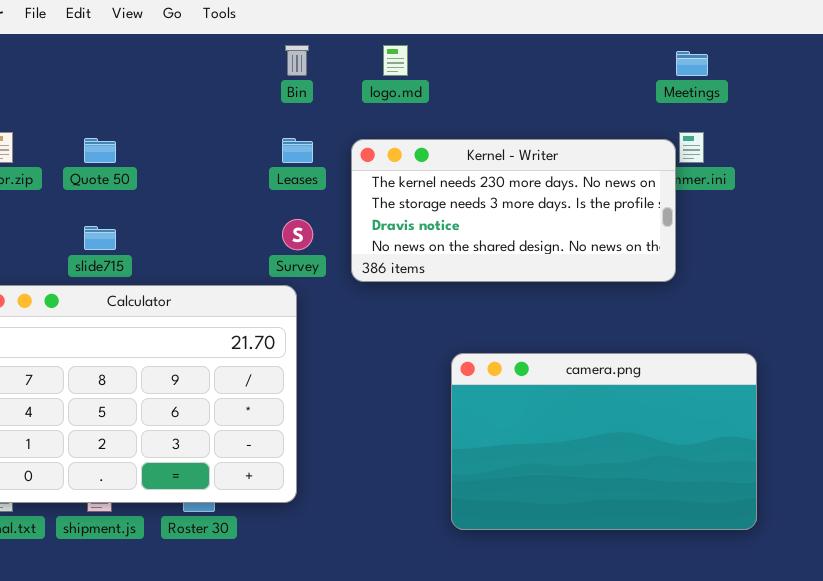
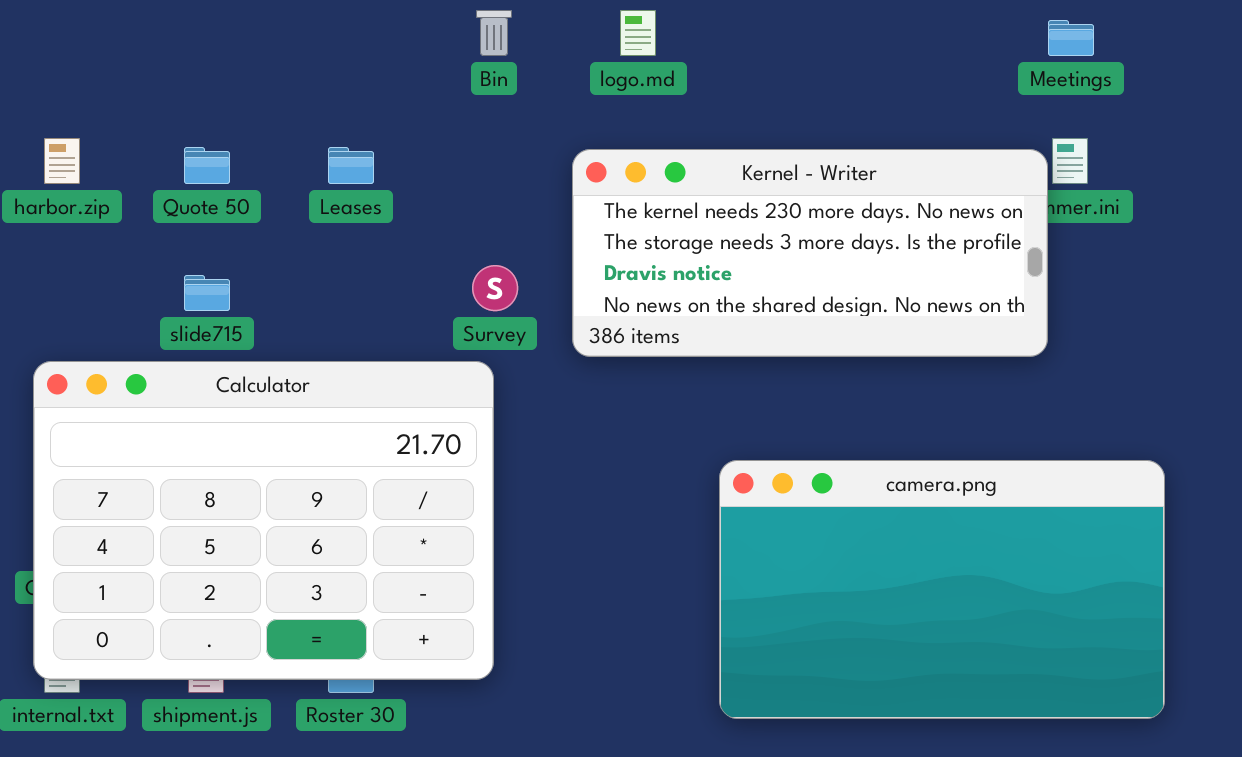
Leases: [282,138,313,163] -> [328,147,374,184], moved

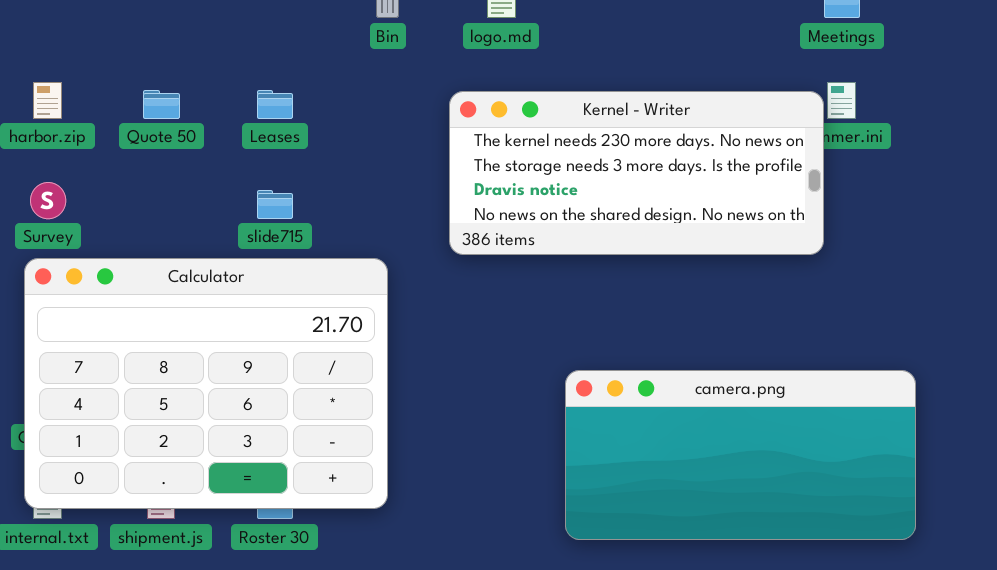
Survey: [472,265,518,311] -> [30,182,66,219], moved
slide715: [184,275,230,311] -> [257,190,293,219], moved
camera.png: [719,460,1165,719] -> [565,370,916,540], resized

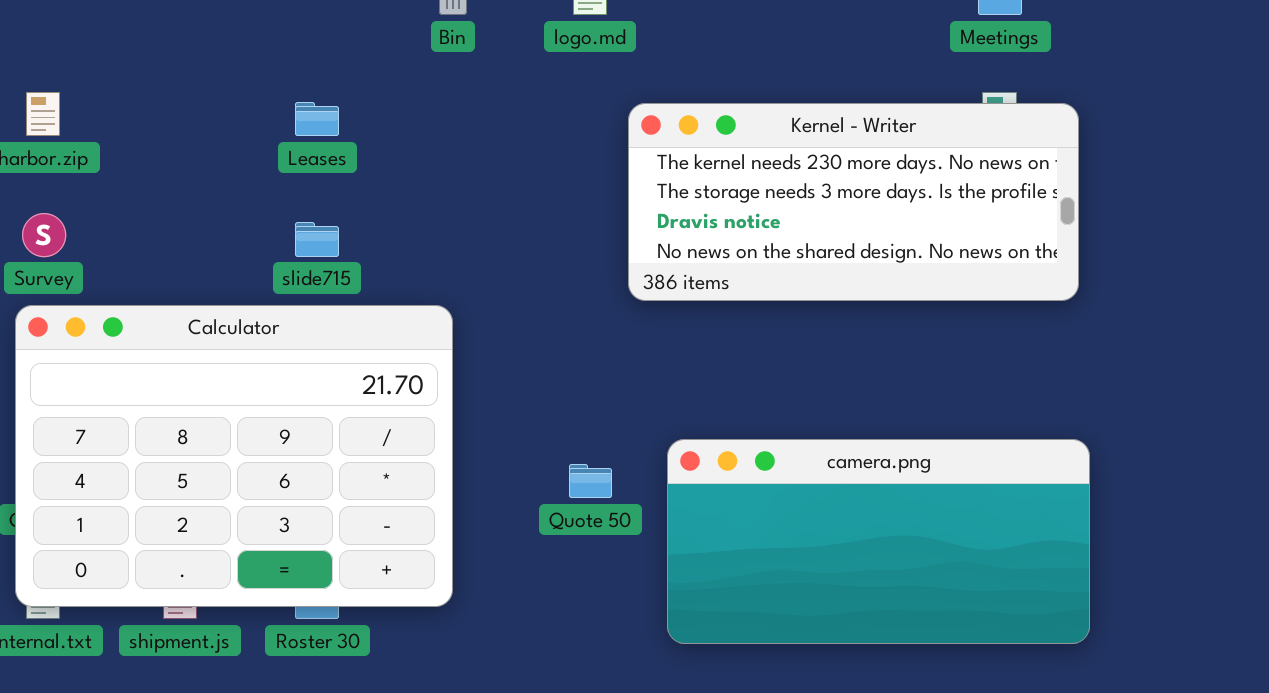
Quote 50: [143,90,180,119] -> [569,464,612,498], moved
Kernel - Writer: [449,91,824,255] -> [628,103,1079,301], moved

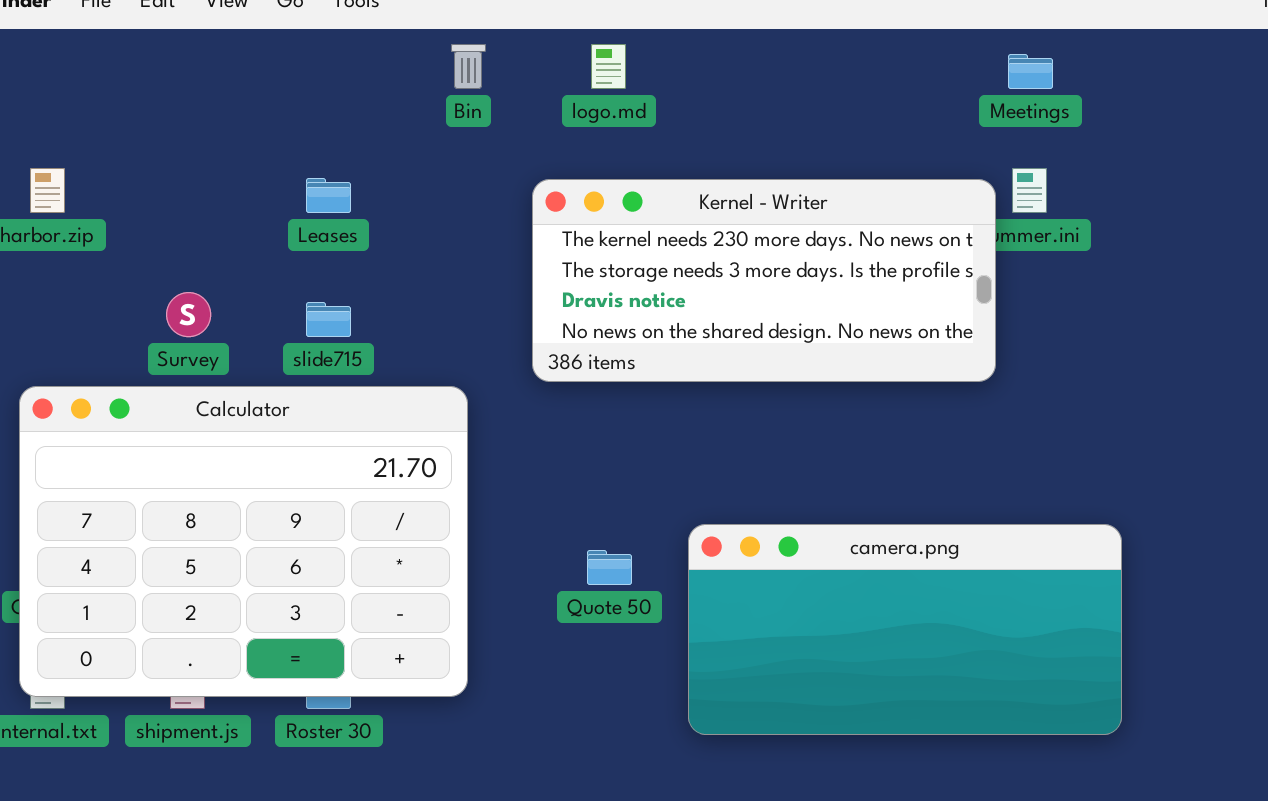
Kernel - Writer: [628,103,1079,301] -> [532,179,996,382], moved
Survey: [22,213,66,257] -> [166,292,211,337], moved

